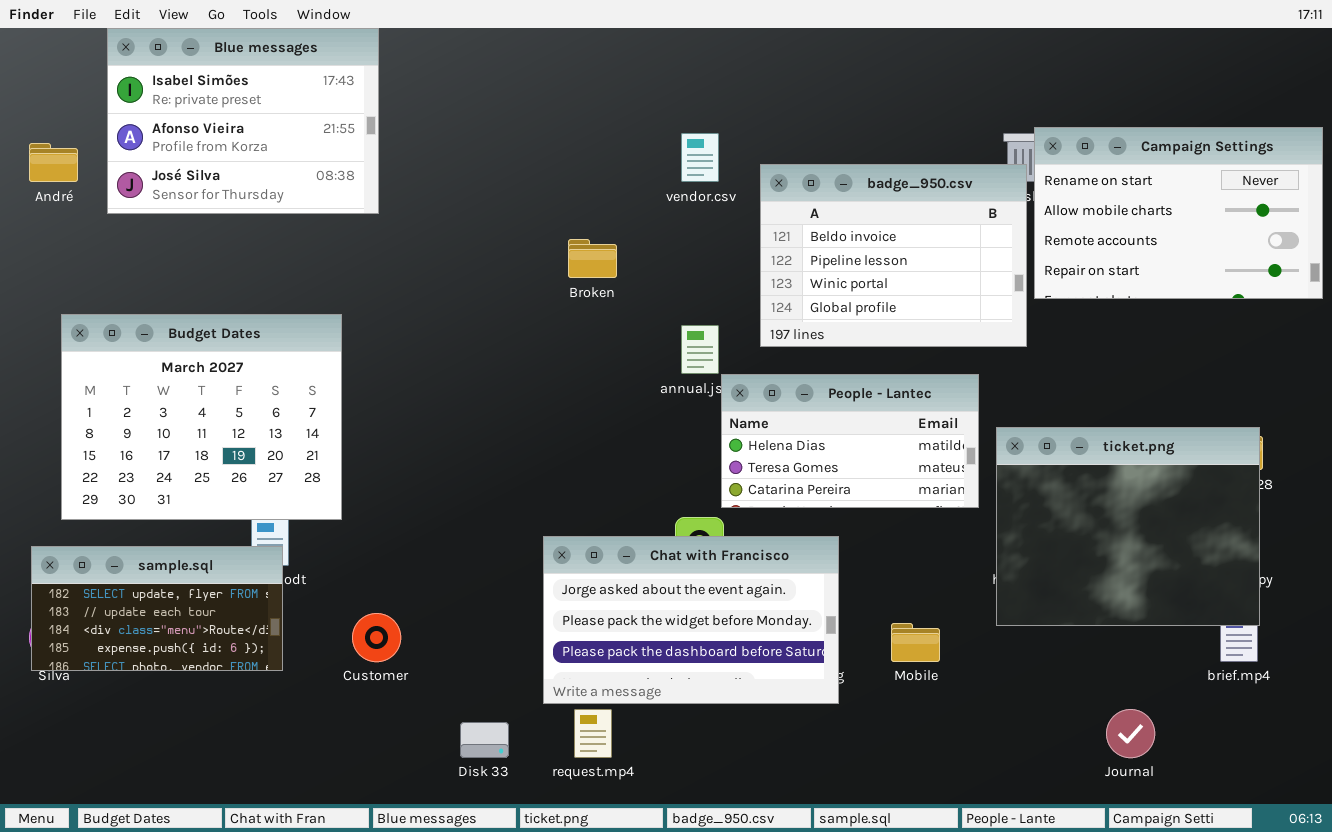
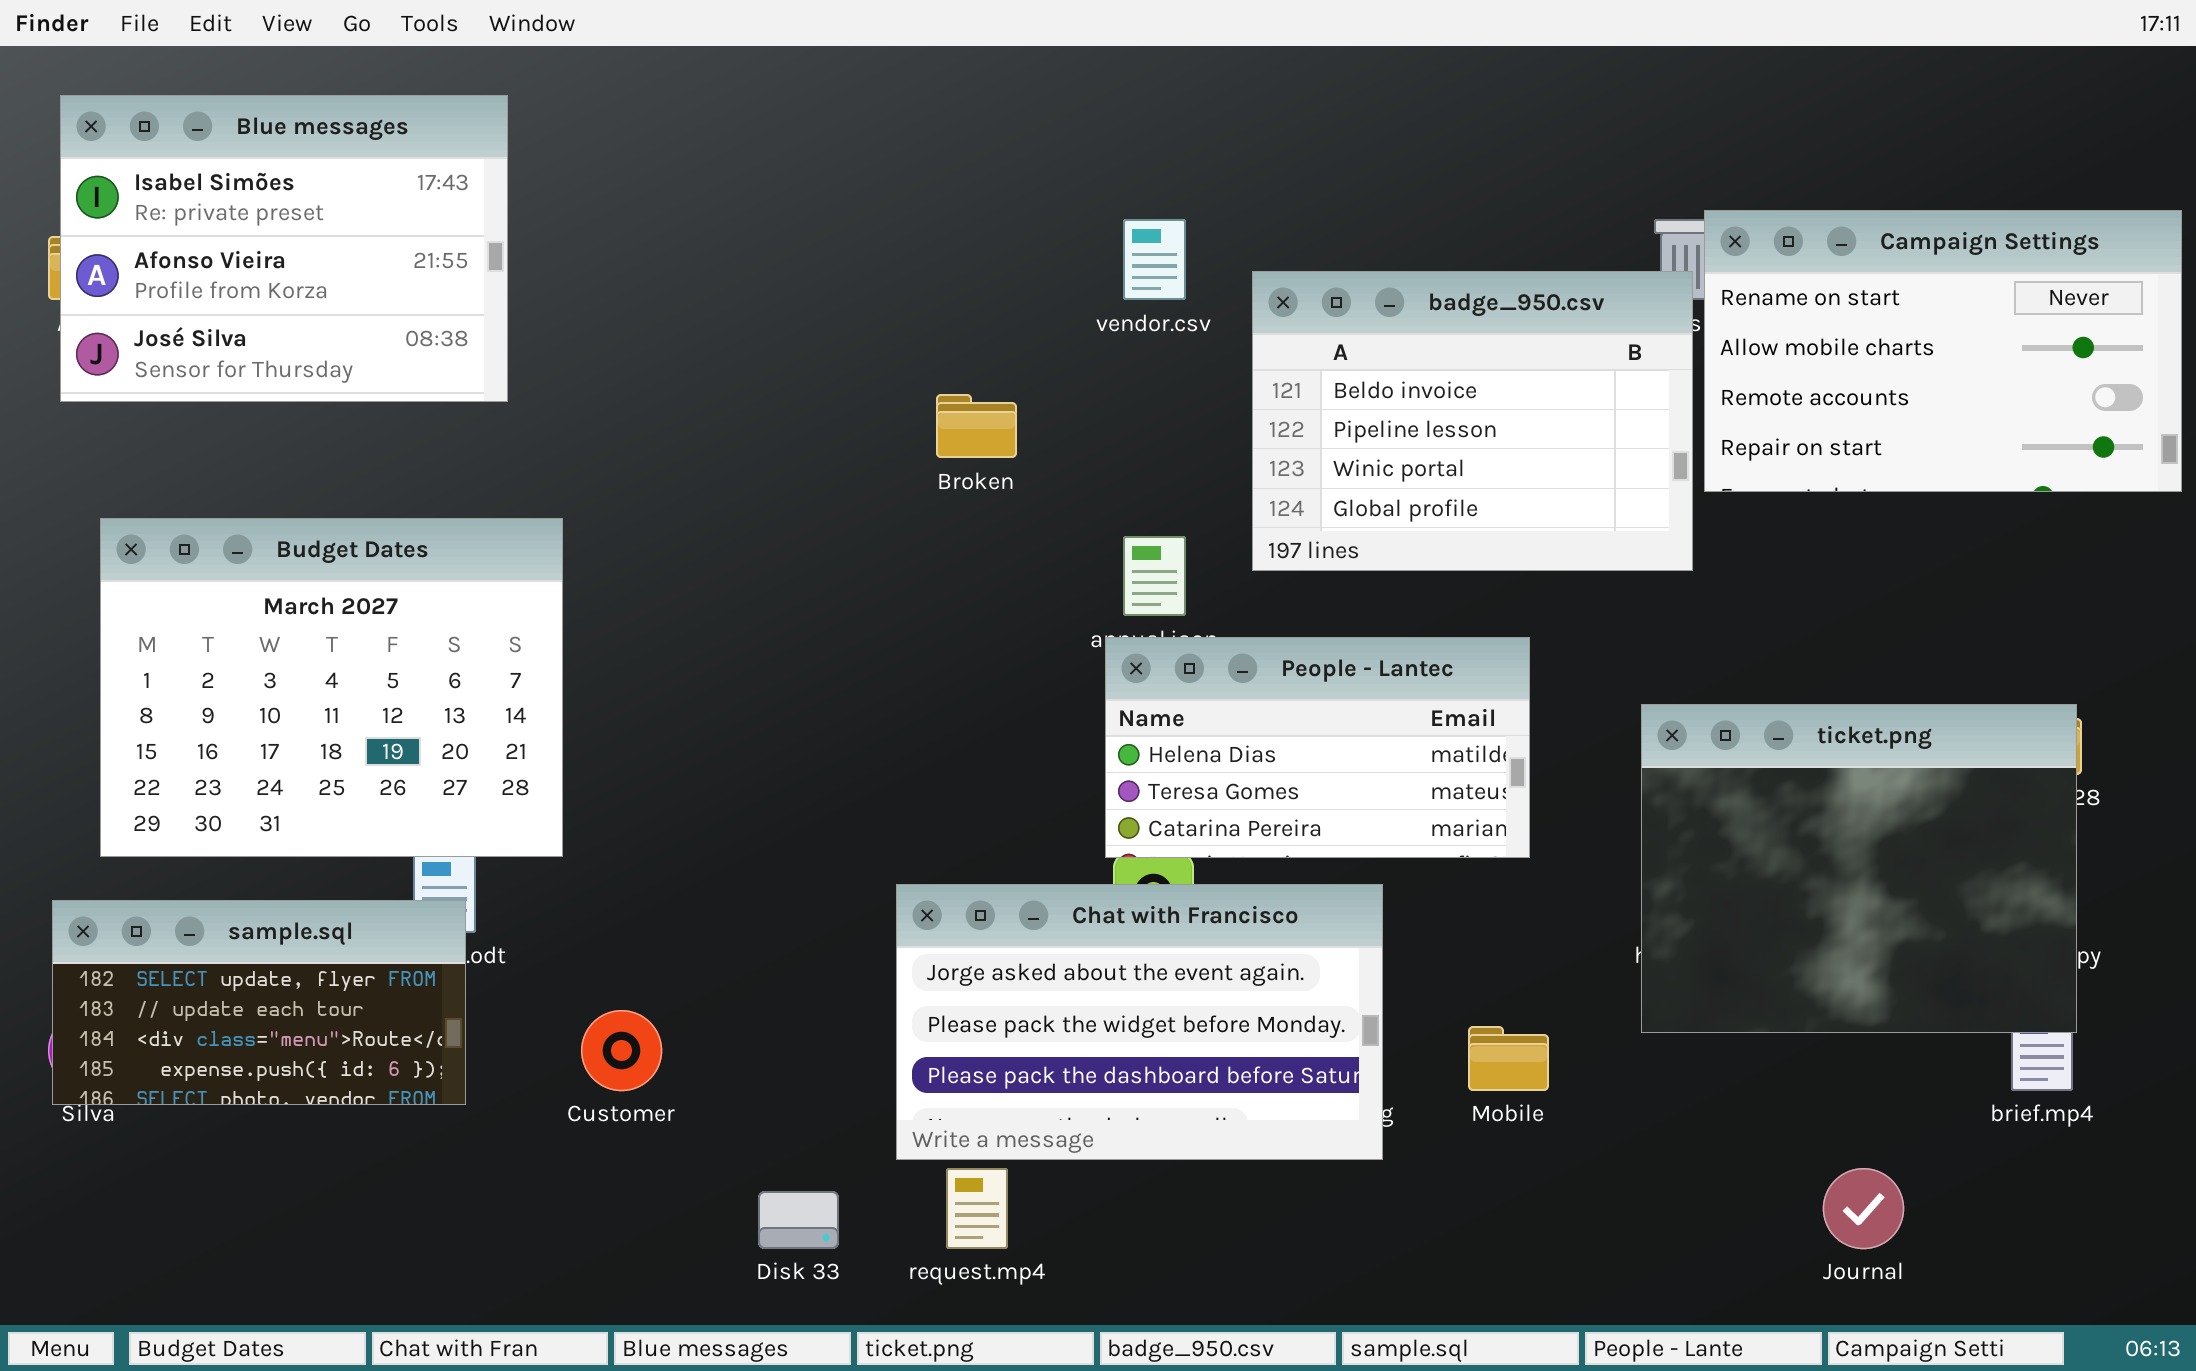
Blue messages: [107,28,379,214] -> [60,95,508,402], moved
People - Lantec: [721,374,979,508] -> [1105,637,1530,858], moved

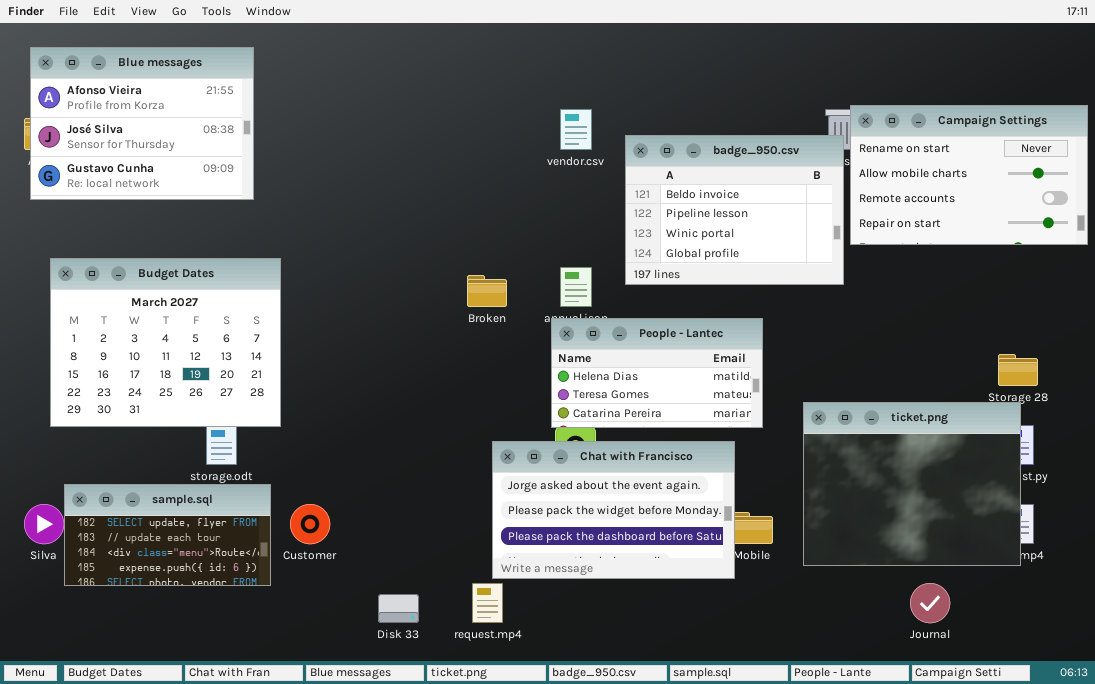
Blue messages: [60,95,508,402] -> [30,47,254,200], scrolled down 1 row
Broken: [936,394,1017,458] -> [467,275,507,307], moved
ticket.png: [1641,704,2077,1033] -> [803,402,1021,566], moved
Chat with Francisco: [896,884,1383,1160] -> [492,441,735,579], moved
sample.sql: [52,900,466,1105] -> [64,484,271,586], moved

